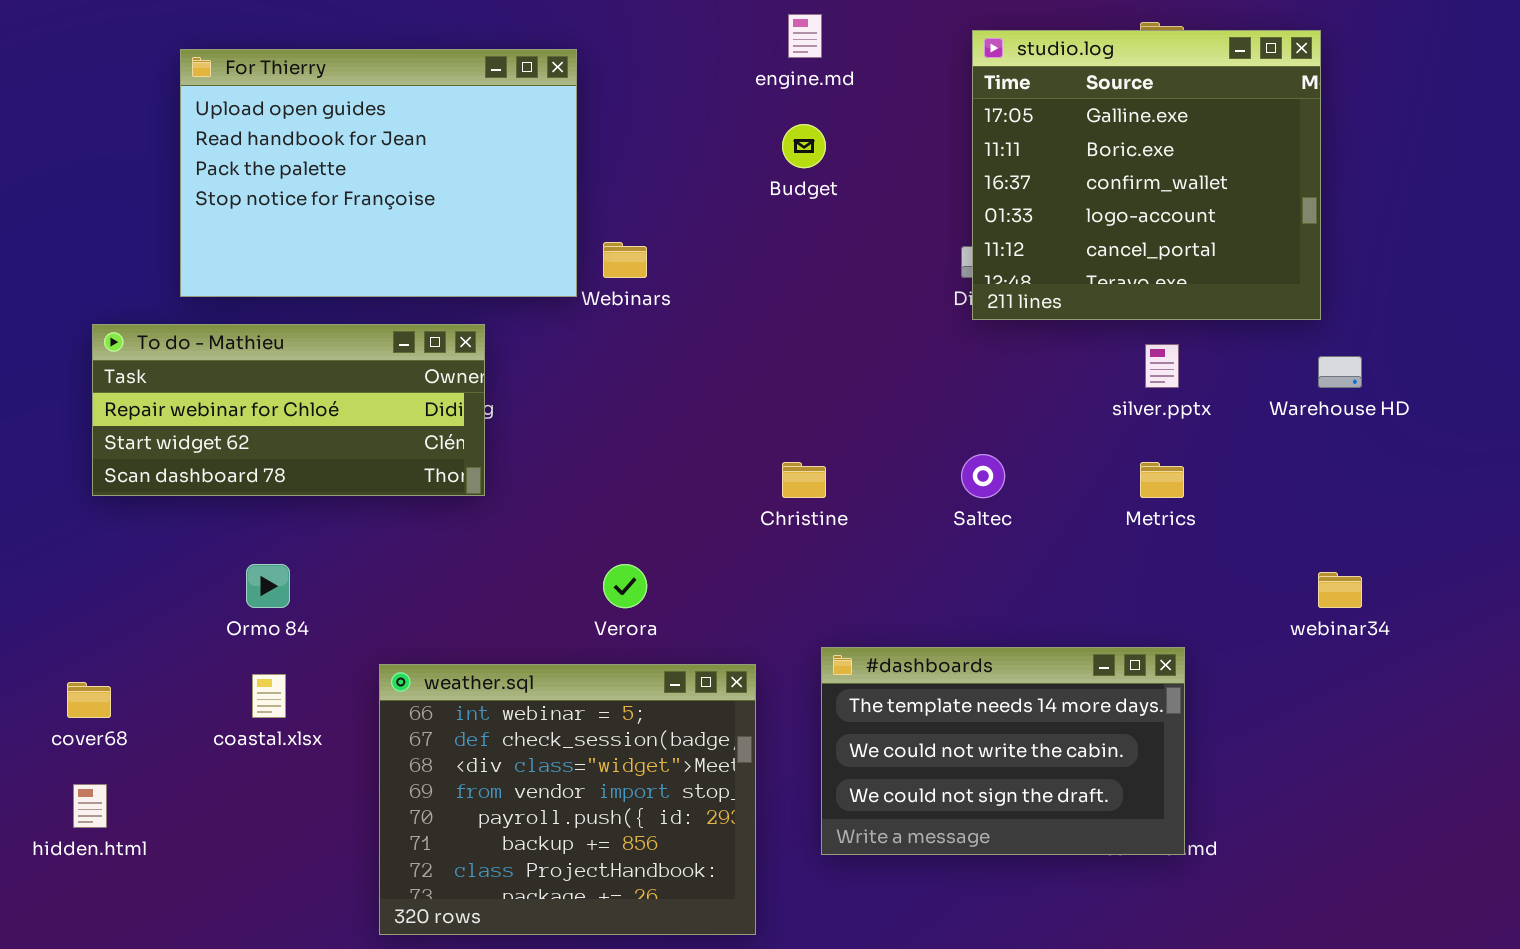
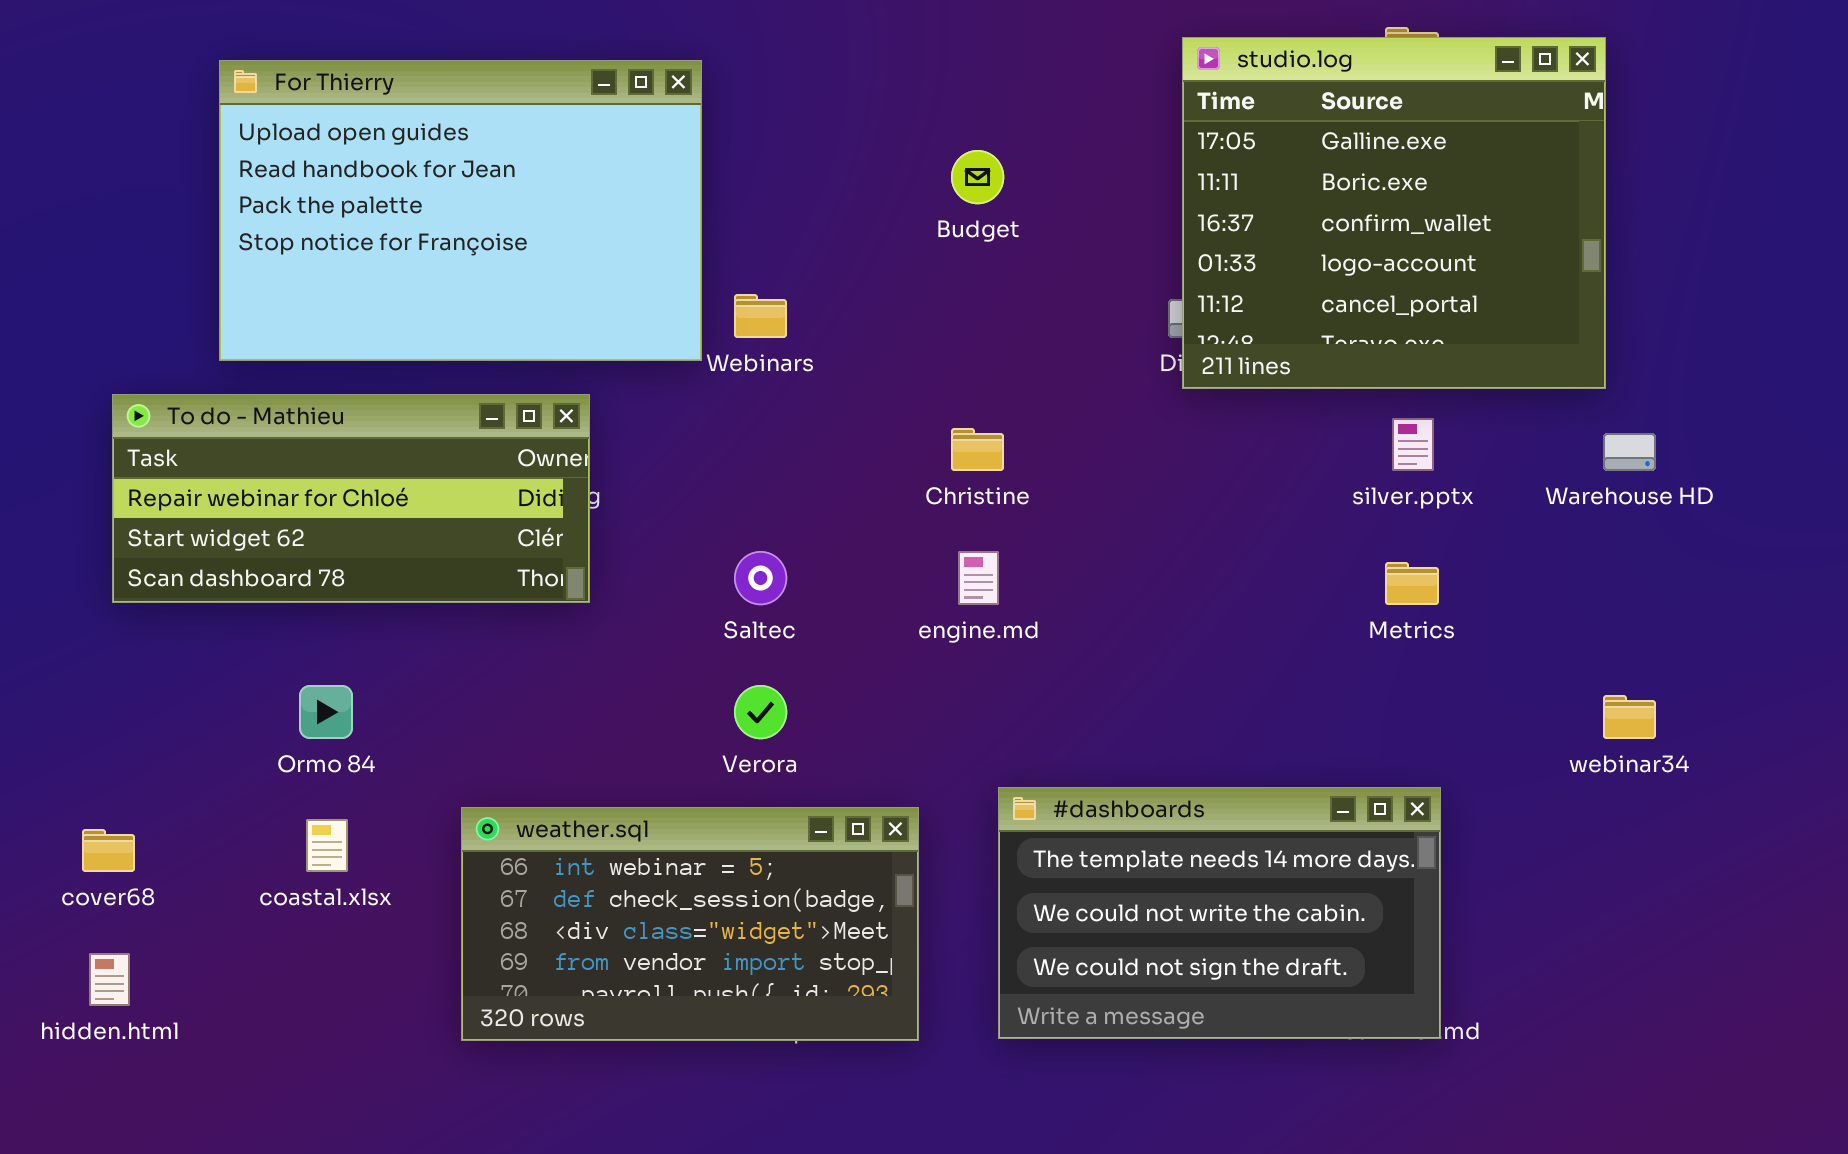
engine.md: [788,14,822,58] -> [958,551,999,605], moved
Saltec: [961,454,1005,498] -> [734,551,787,605], moved
Christine: [782,462,826,498] -> [951,428,1004,471], moved
weather.sql: [379,664,756,935] -> [461,807,919,1041], resized

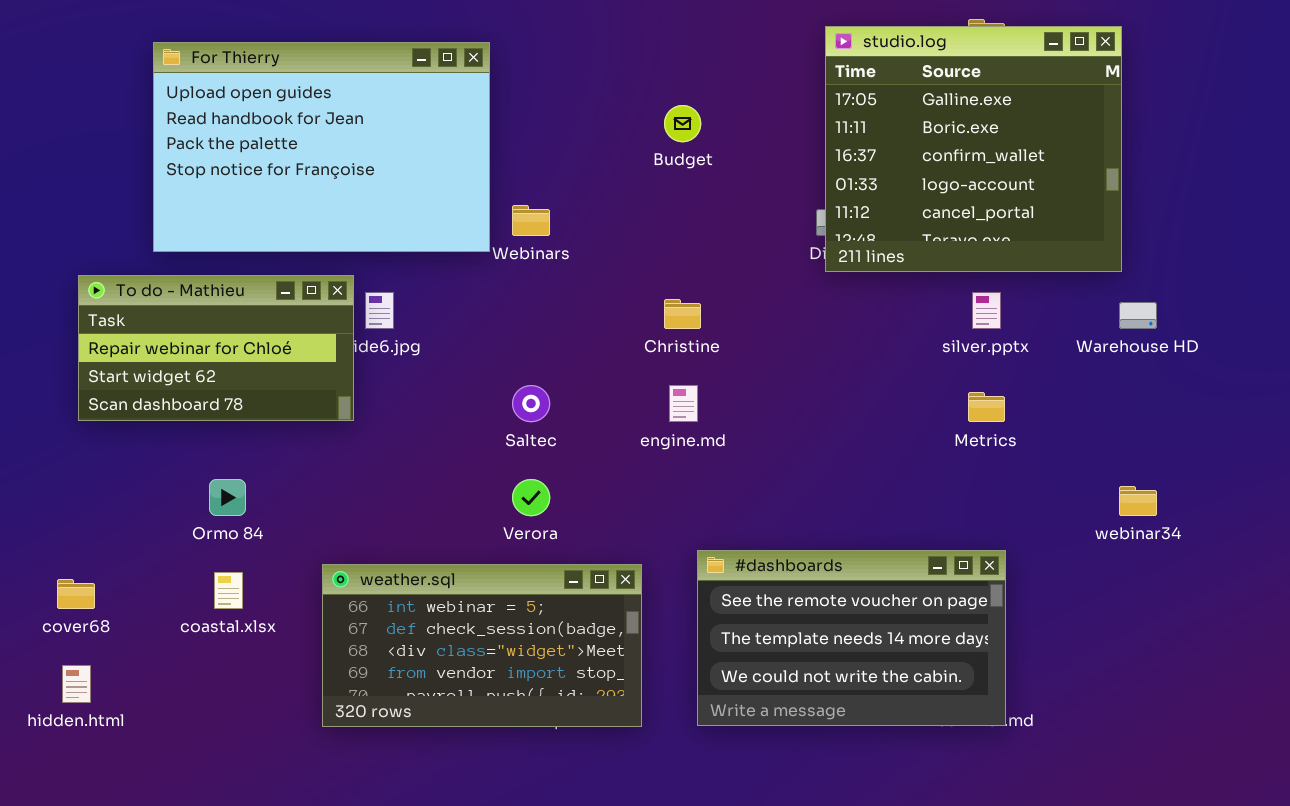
To do - Mathieu: [112,394,590,603] -> [78,275,354,421], resized
#dashboards: [998,787,1441,1039] -> [697,550,1006,726], scrolled up 1 row

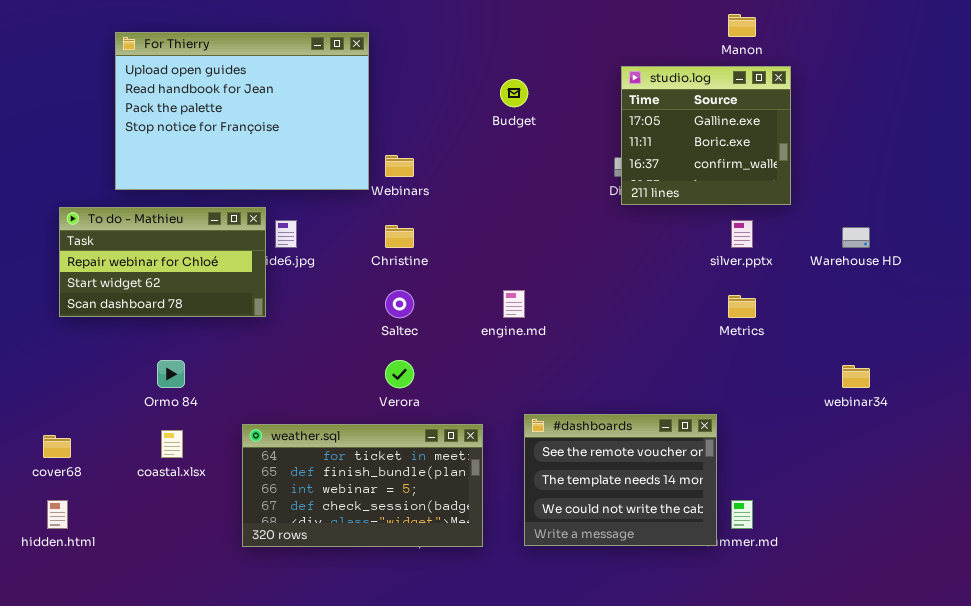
studio.log: [825,26,1122,272] -> [621,66,791,205], resized
Christine: [664,299,701,329] -> [385,225,414,248], moved
#dashboards: [697,550,1006,726] -> [524,414,717,546], resized
weather.sql: [322,564,642,727] -> [242,424,483,547], scrolled up 2 rows

